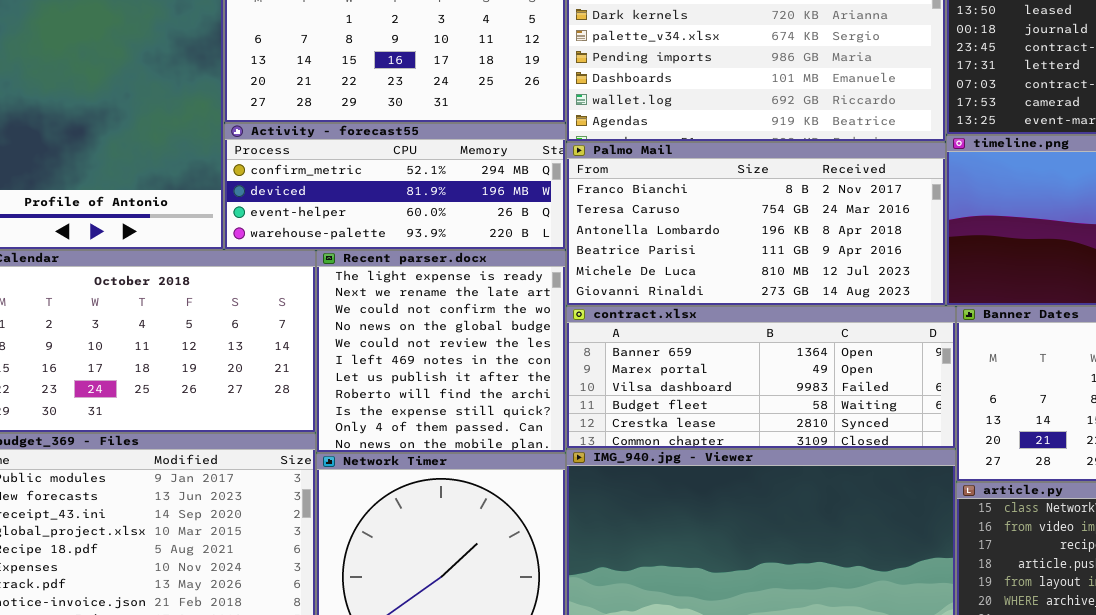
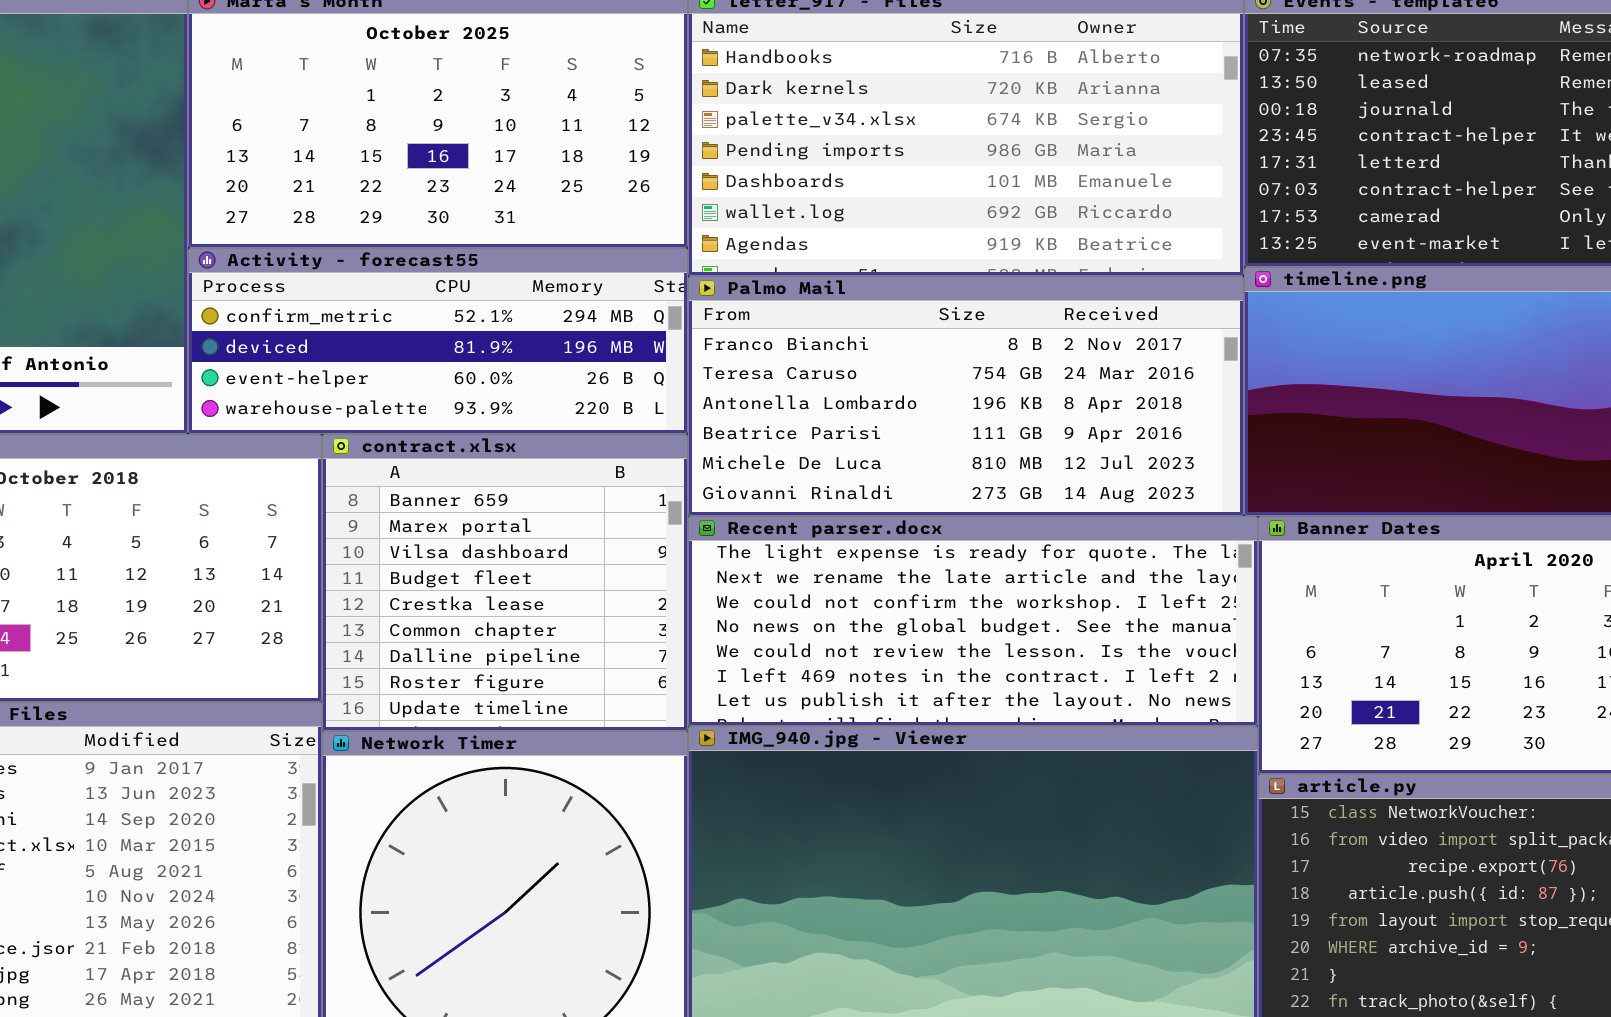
Recent parser.docx: [316,250,566,453] -> [688,516,1258,726], moved, resized
contract.xlsx: [566,306,956,449] -> [322,434,688,731], moved, resized

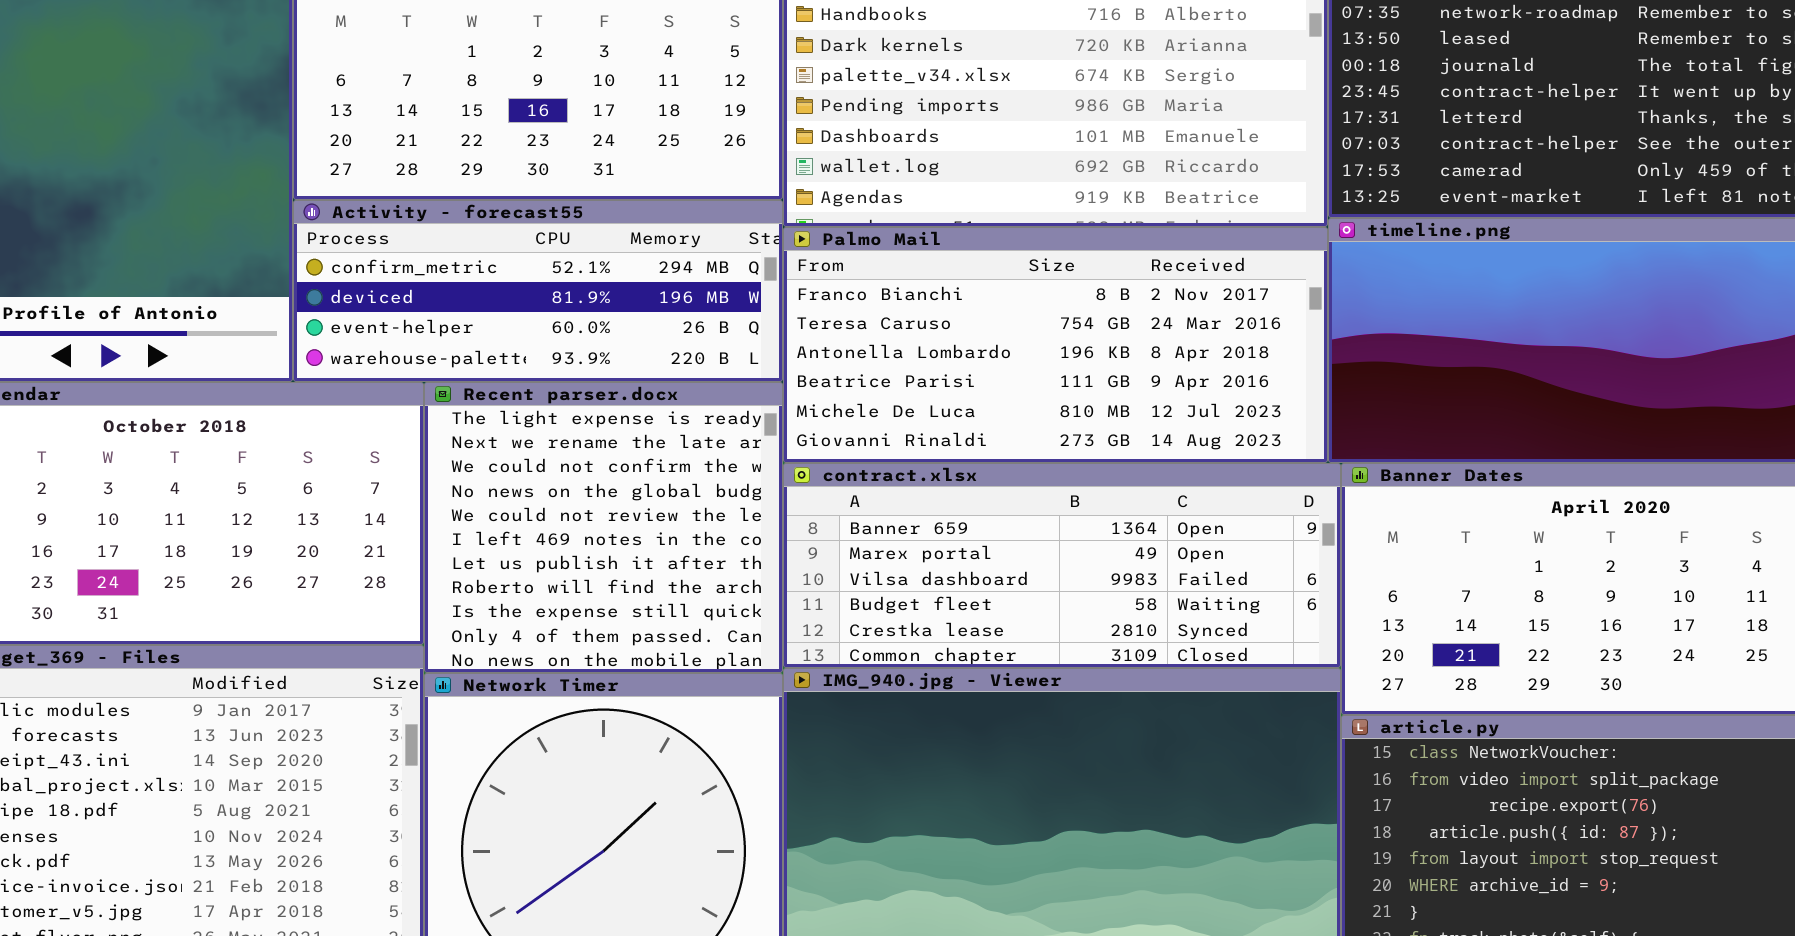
contract.xlsx: [322,434,688,731] -> [783,463,1341,668], moved, resized
Recent parser.docx: [688,516,1258,726] -> [424,382,783,673], moved, resized

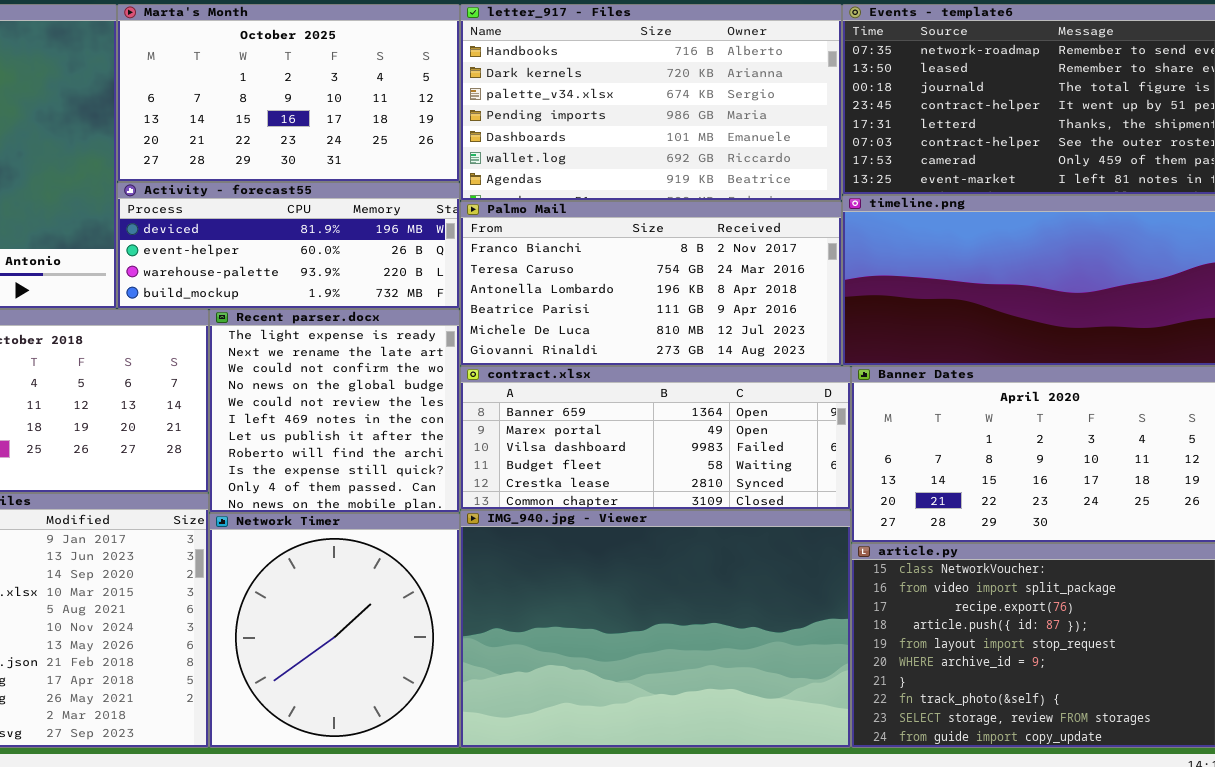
Activity - forecast55: [293,200,783,382] -> [117,182,460,309], scrolled down 1 row

